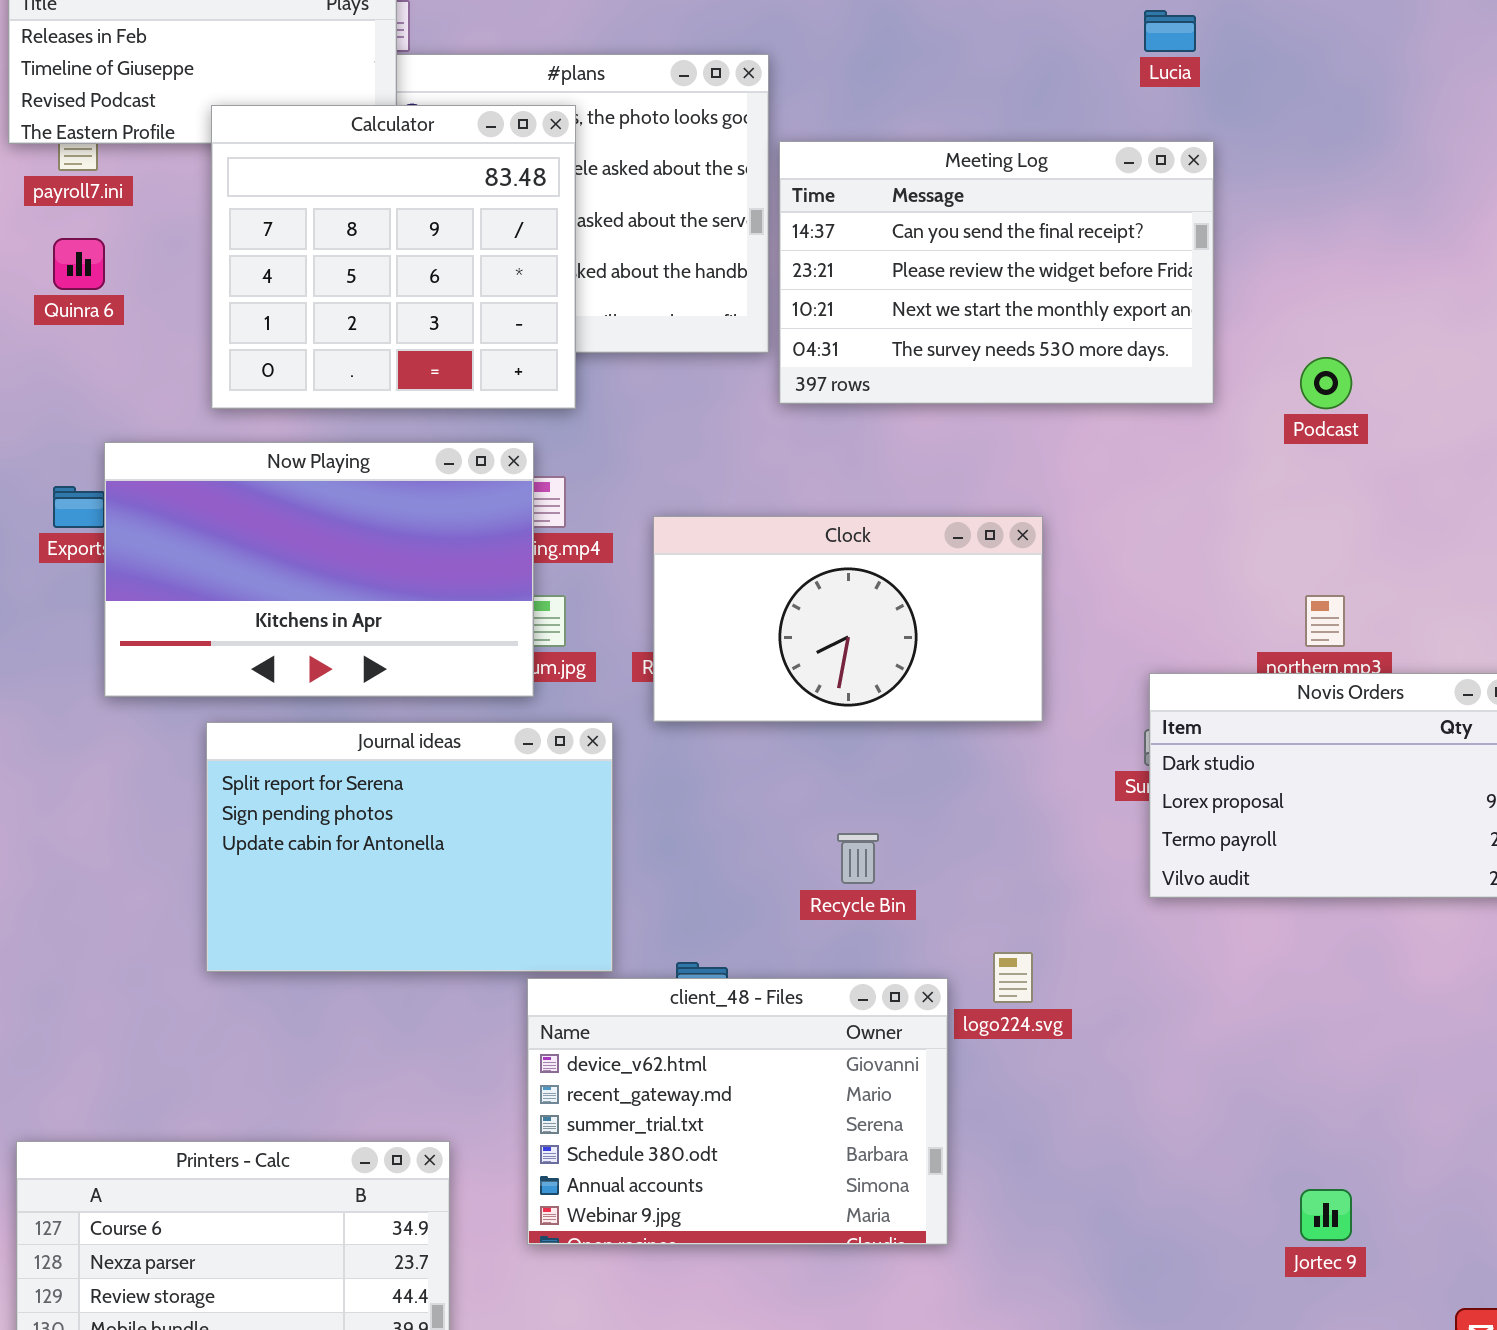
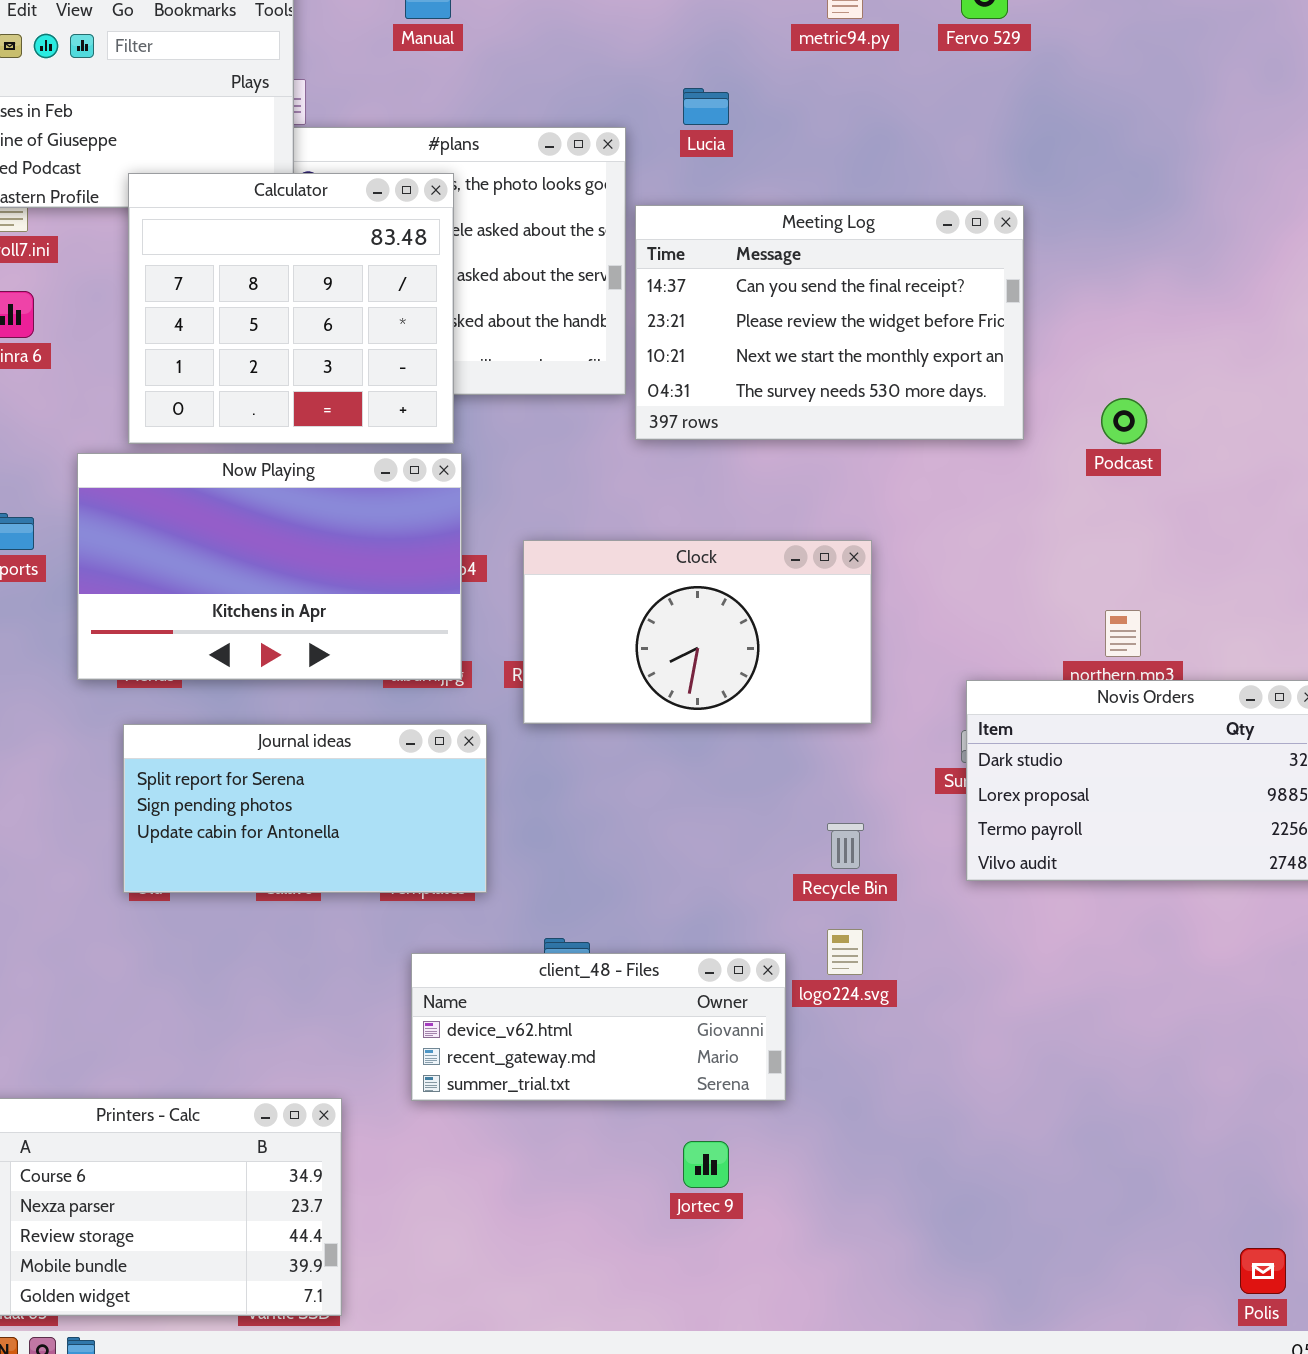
Lucia: [1144,10,1196,52] -> [683,88,729,125], moved
Now Playing: [104,442,534,697] -> [77,453,462,680], moved
Journal ideas: [206,722,613,972] -> [123,724,487,893], resized
Recycle Bin: [837,833,879,884] -> [827,823,864,869], moved
client_48 - Files: [527,978,948,1245] -> [411,953,786,1101], resized
Jortec 9: [1300,1189,1352,1241] -> [683,1141,729,1188], moved

